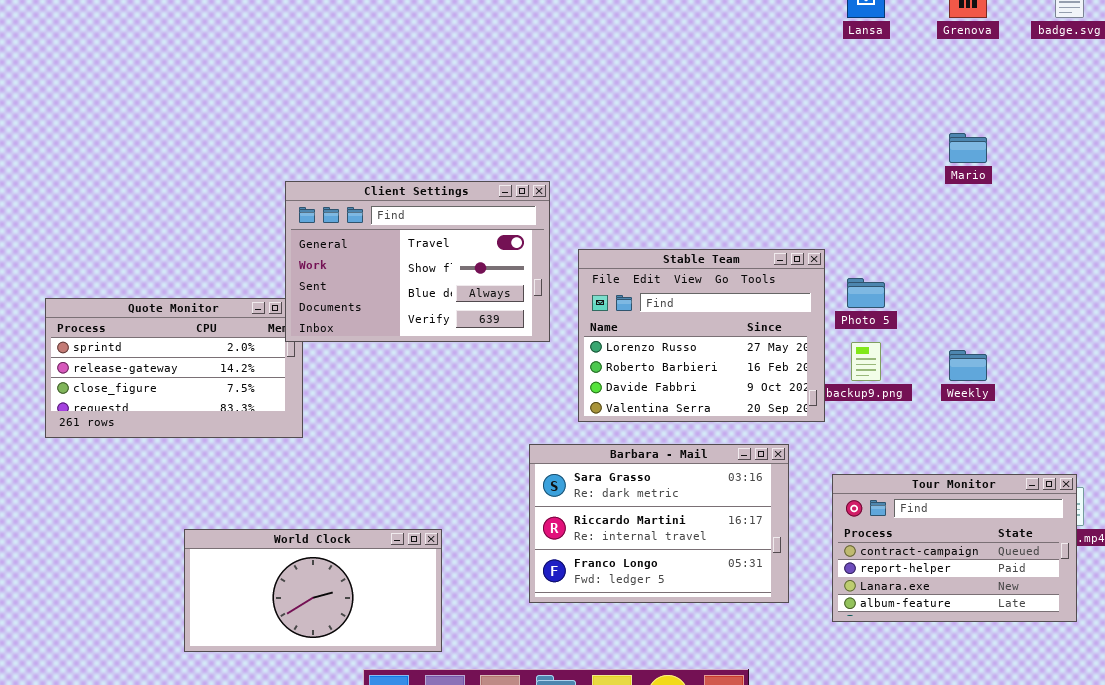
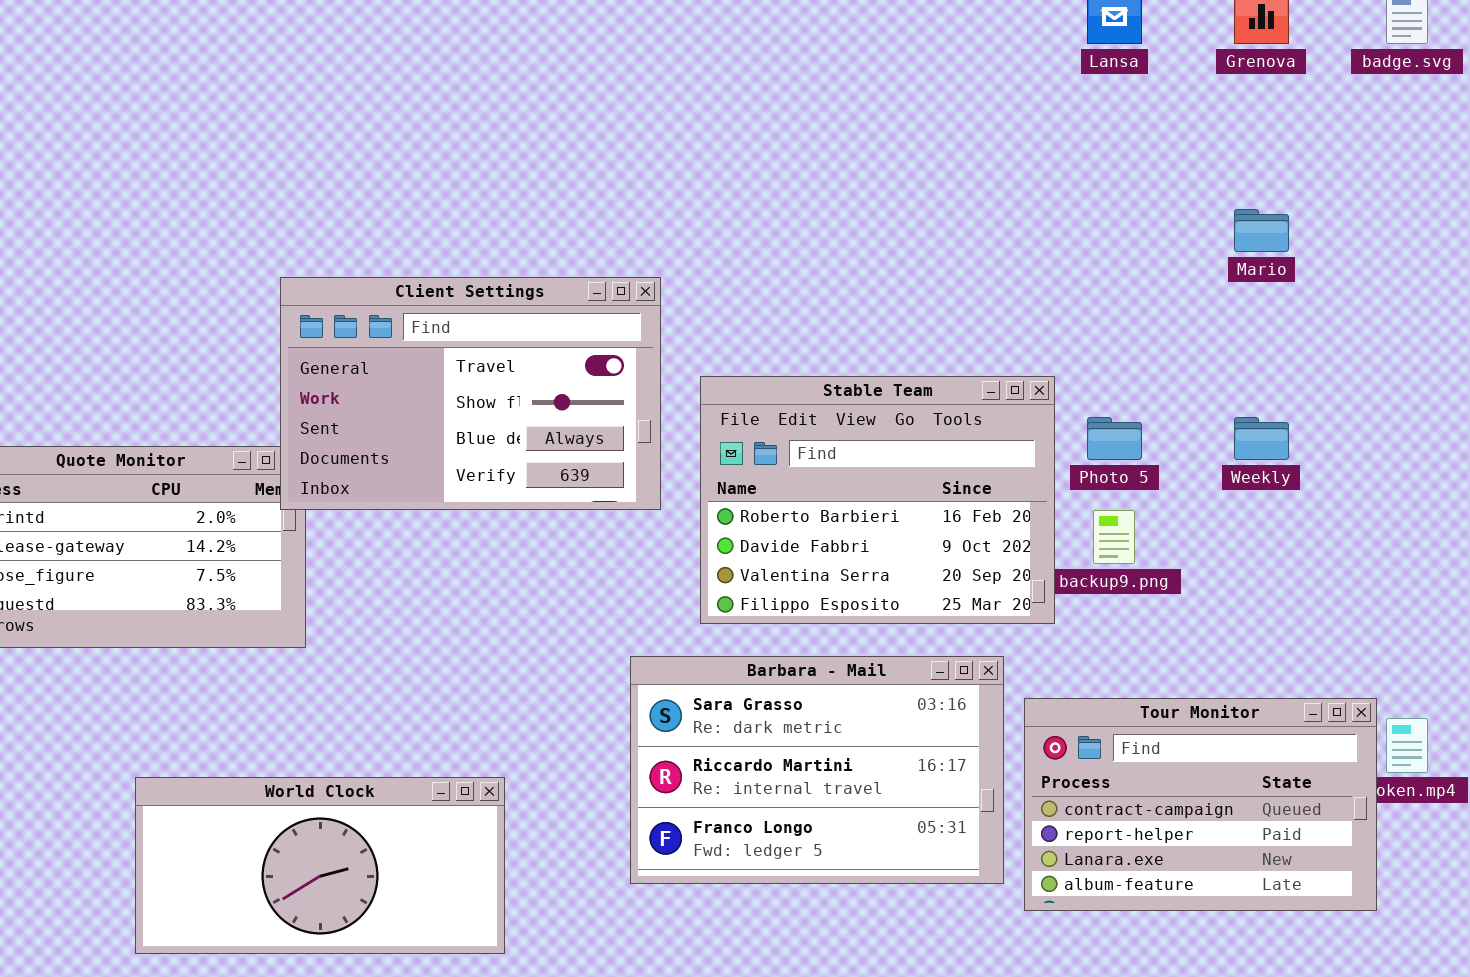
Stable Team: [578,249,825,422] -> [700,376,1055,624], scrolled down 1 row
Weekly: [949,350,987,381] -> [1234,417,1289,460], moved
Tour Monitor: [832,474,1077,622] -> [1024,698,1377,911], moved

